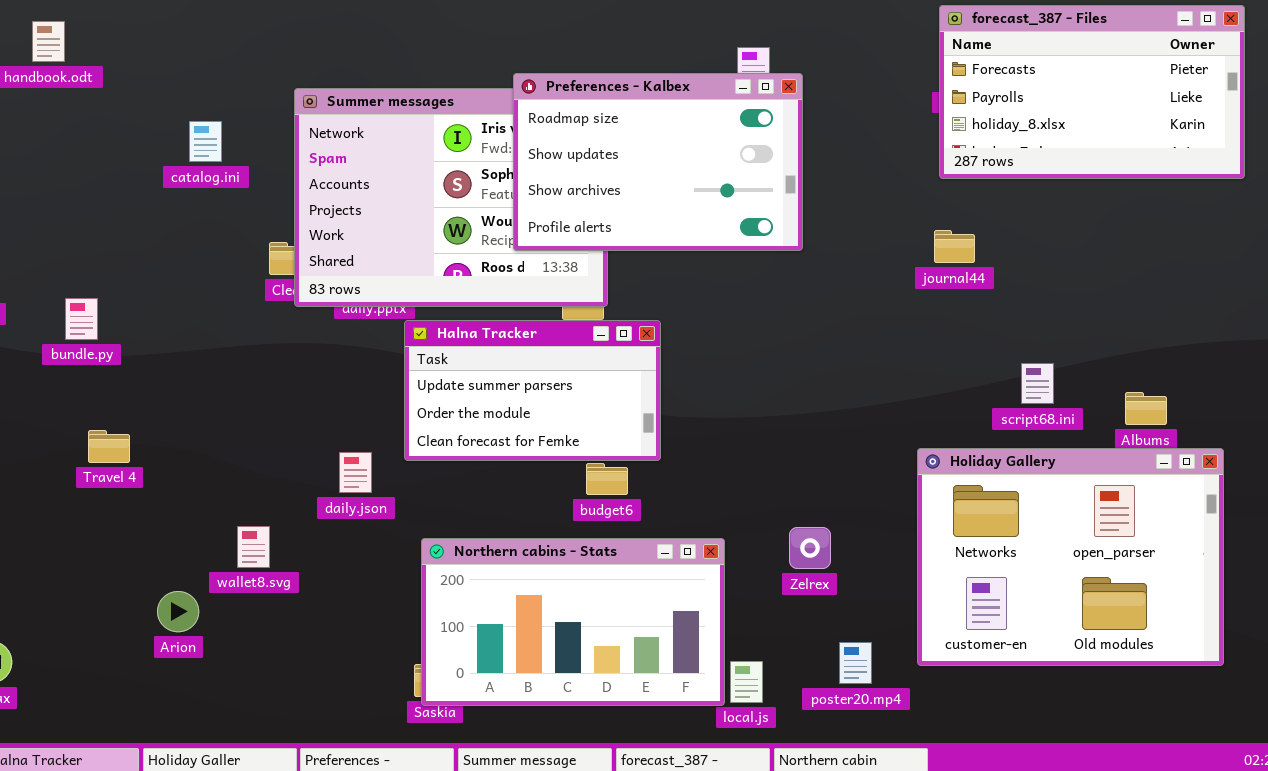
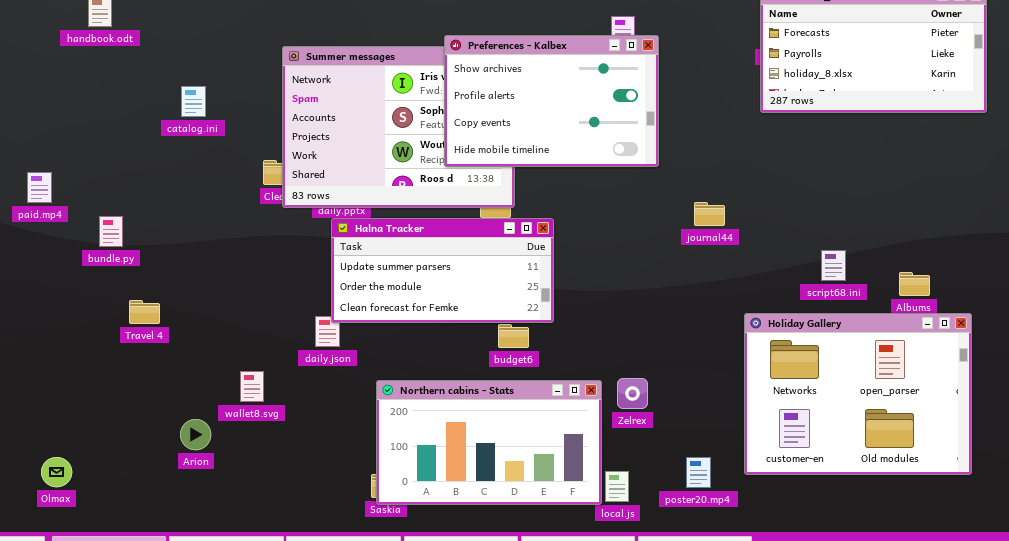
Preferences - Kalbex: [513,73,803,251] -> [444,35,659,167], scrolled down 2 rows
catalog.ini: [189,121,222,162] -> [181,86,206,117], moved
journal44: [934,230,975,263] -> [694,202,725,226], moved
bundle.py: [65,298,98,340] -> [99,216,123,247], moved
Halna Tracker: [404,320,661,461] -> [331,218,554,323], resized
Zelrex: [789,527,831,569] -> [617,378,648,409], moved

